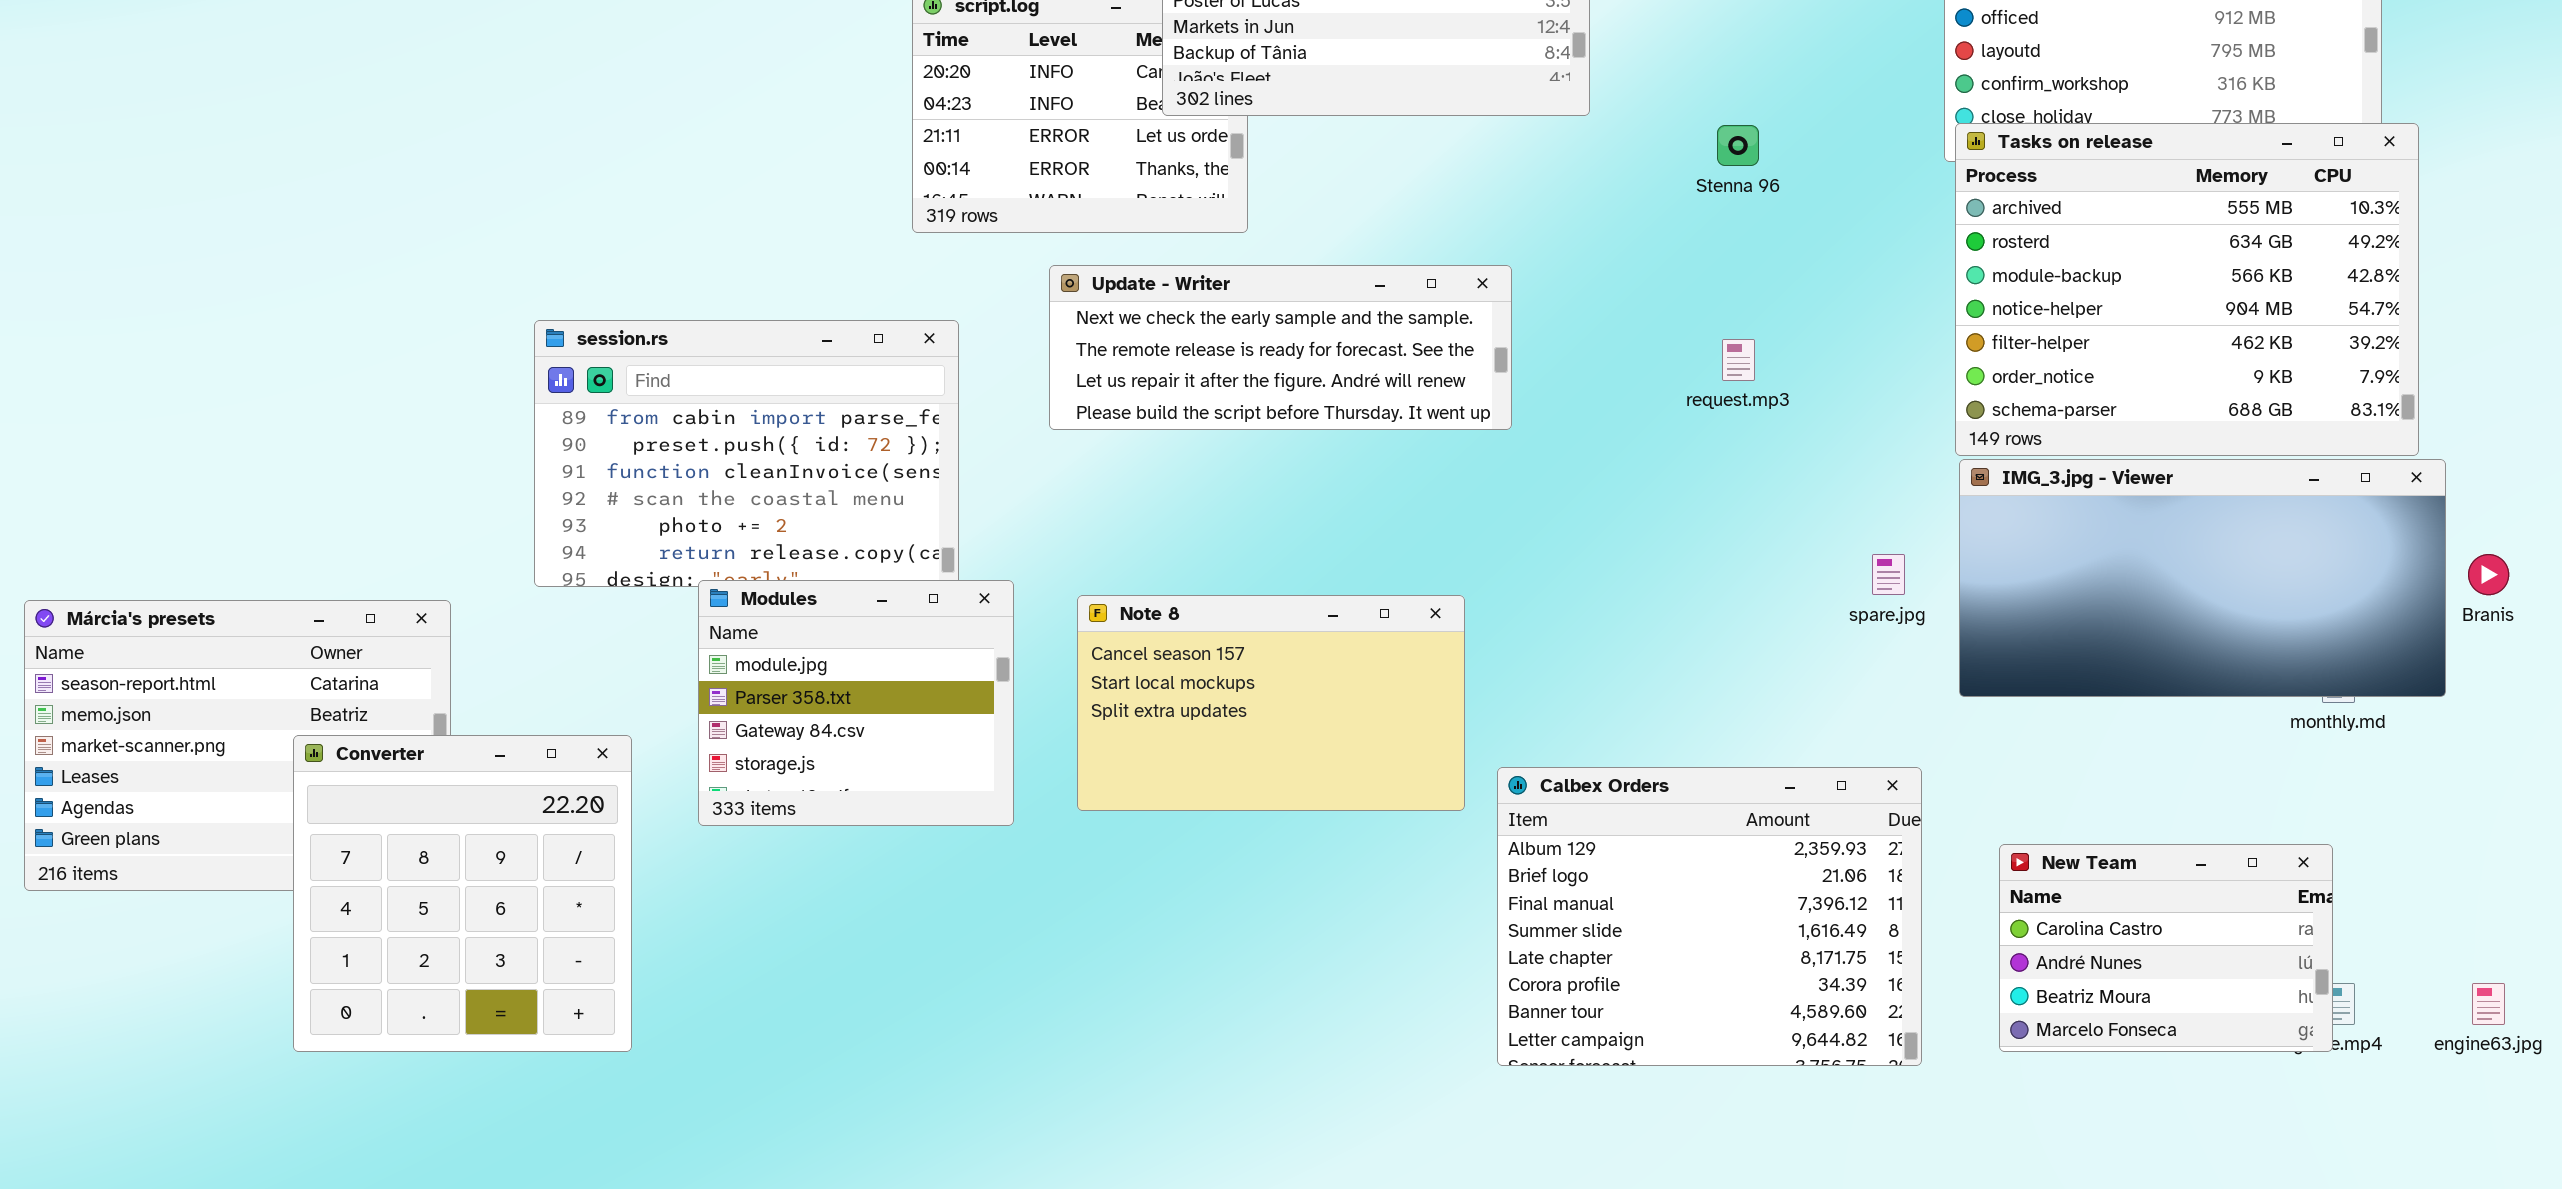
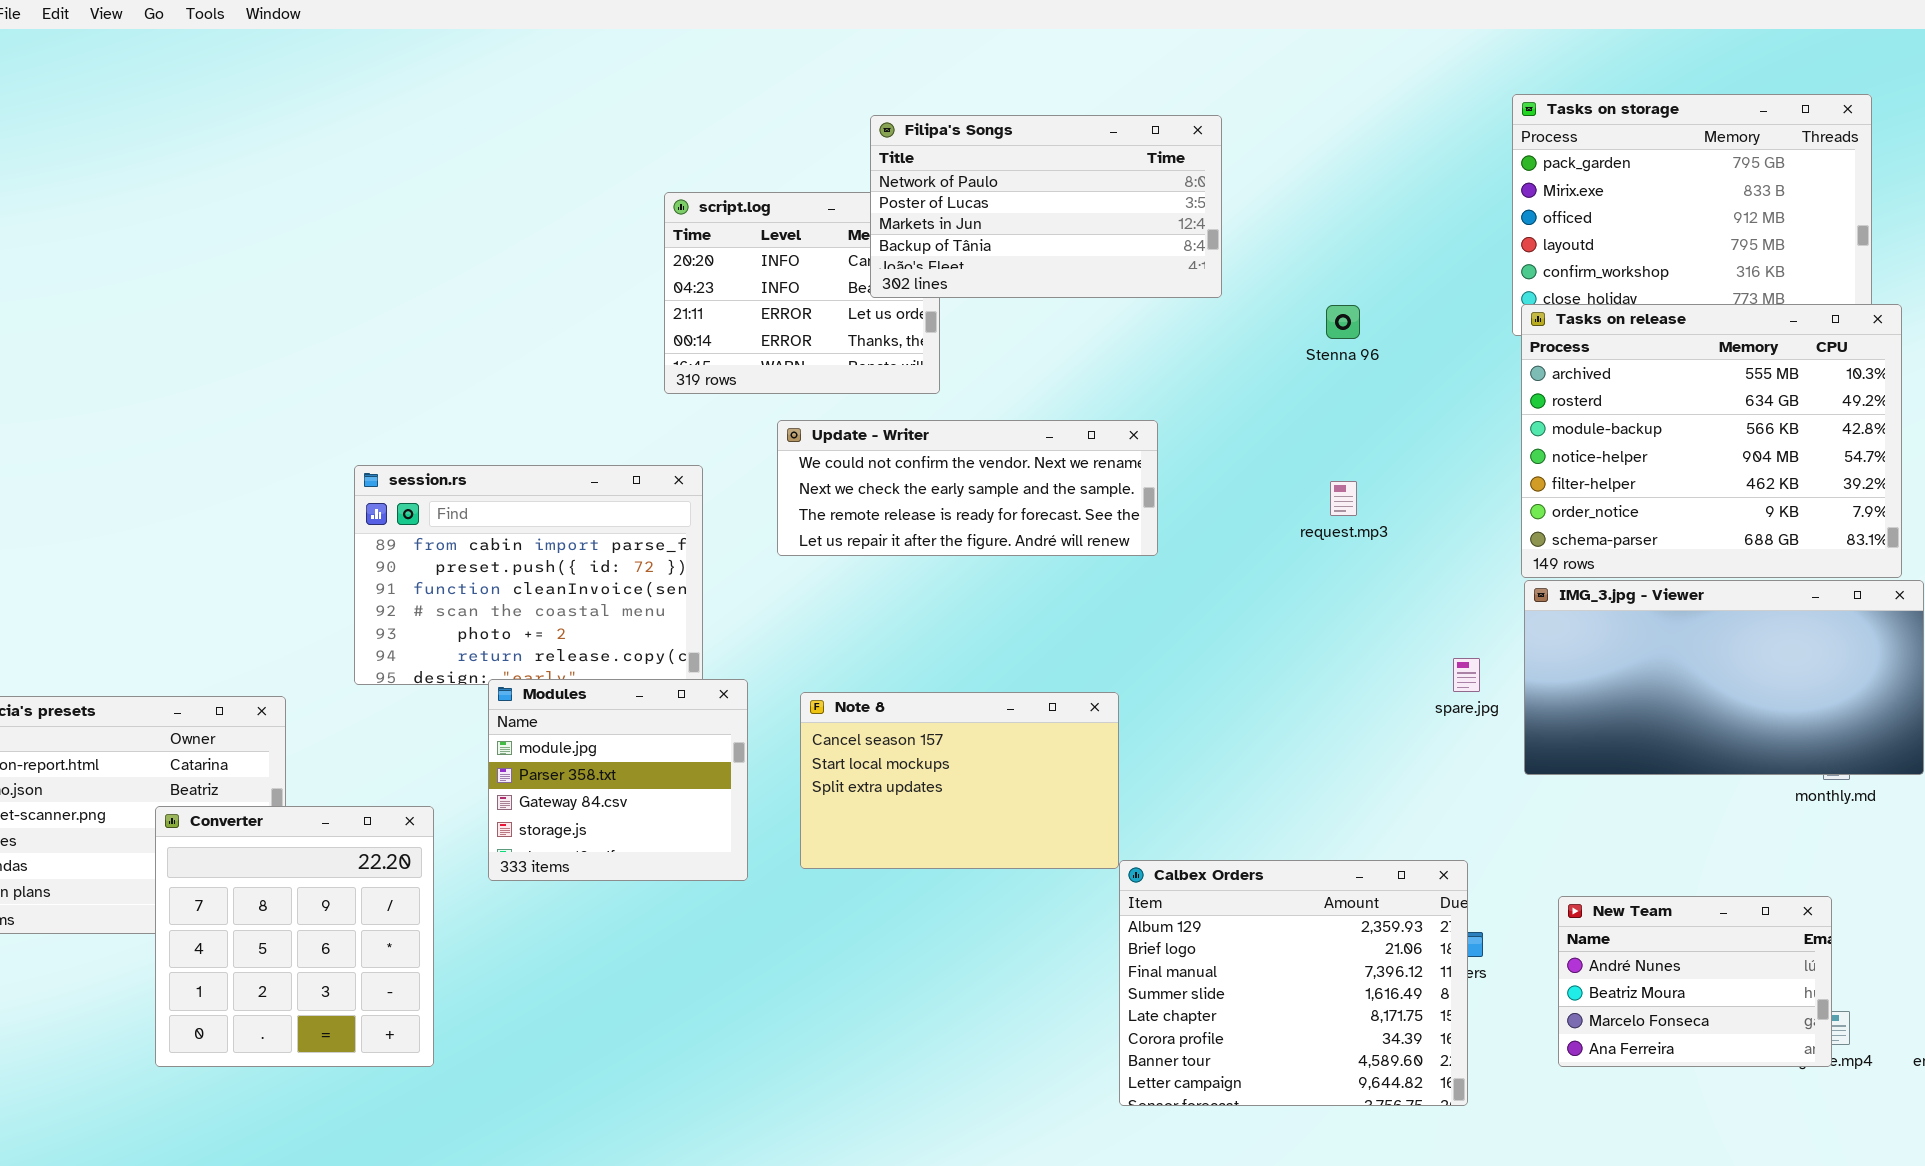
Update - Writer: [1049,265,1512,430] -> [777,420,1158,556], scrolled up 1 row
Calbex Orders: [1497,767,1922,1066] -> [1119,860,1468,1106], moved
New Team: [1999,844,2333,1052] -> [1558,896,1832,1067], scrolled down 1 row

